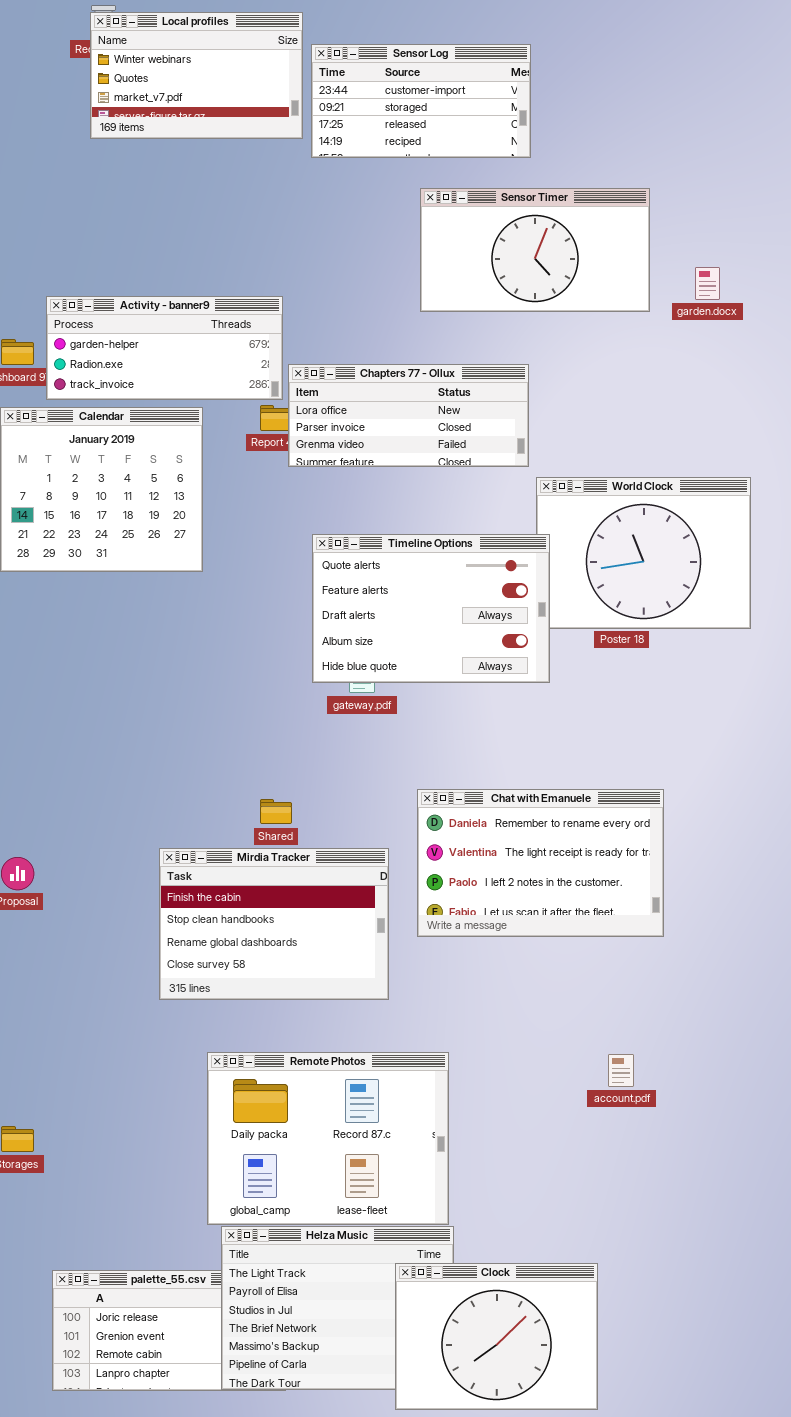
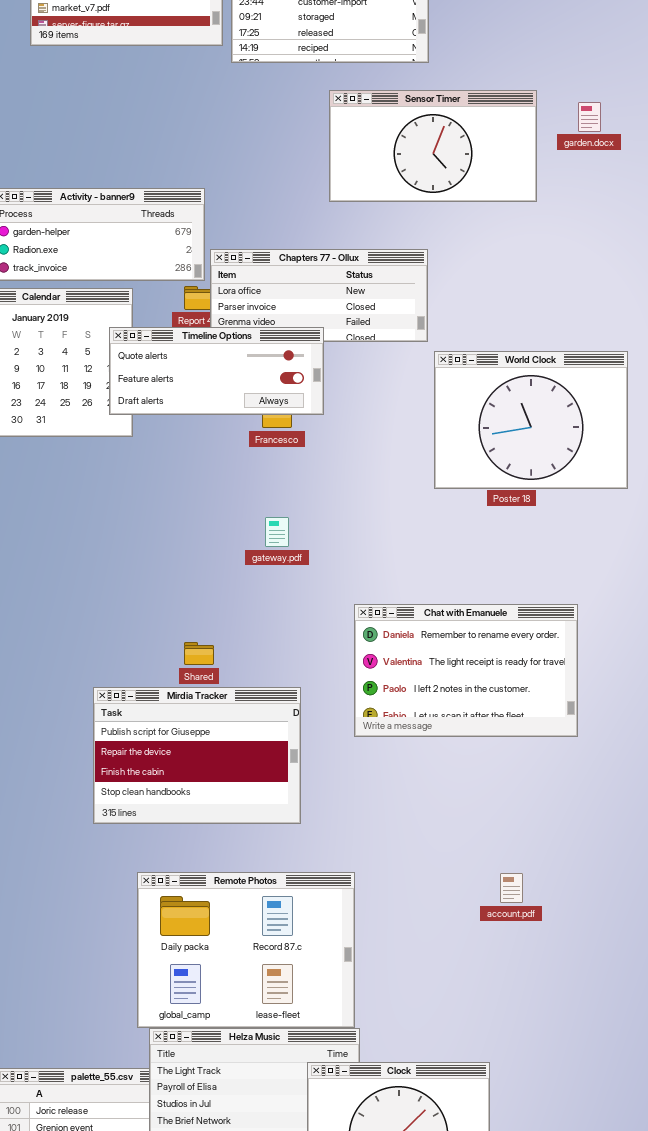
garden.docx: [695,267,720,300] -> [578,102,601,132], moved
Timeline Options: [312,534,550,683] -> [109,327,324,415], moved, resized
Chat with Emanuele: [417,789,664,937] -> [354,604,578,737], moved
Mirdia Tracker: [159,848,389,1000] -> [93,687,301,824], scrolled up 2 rows

